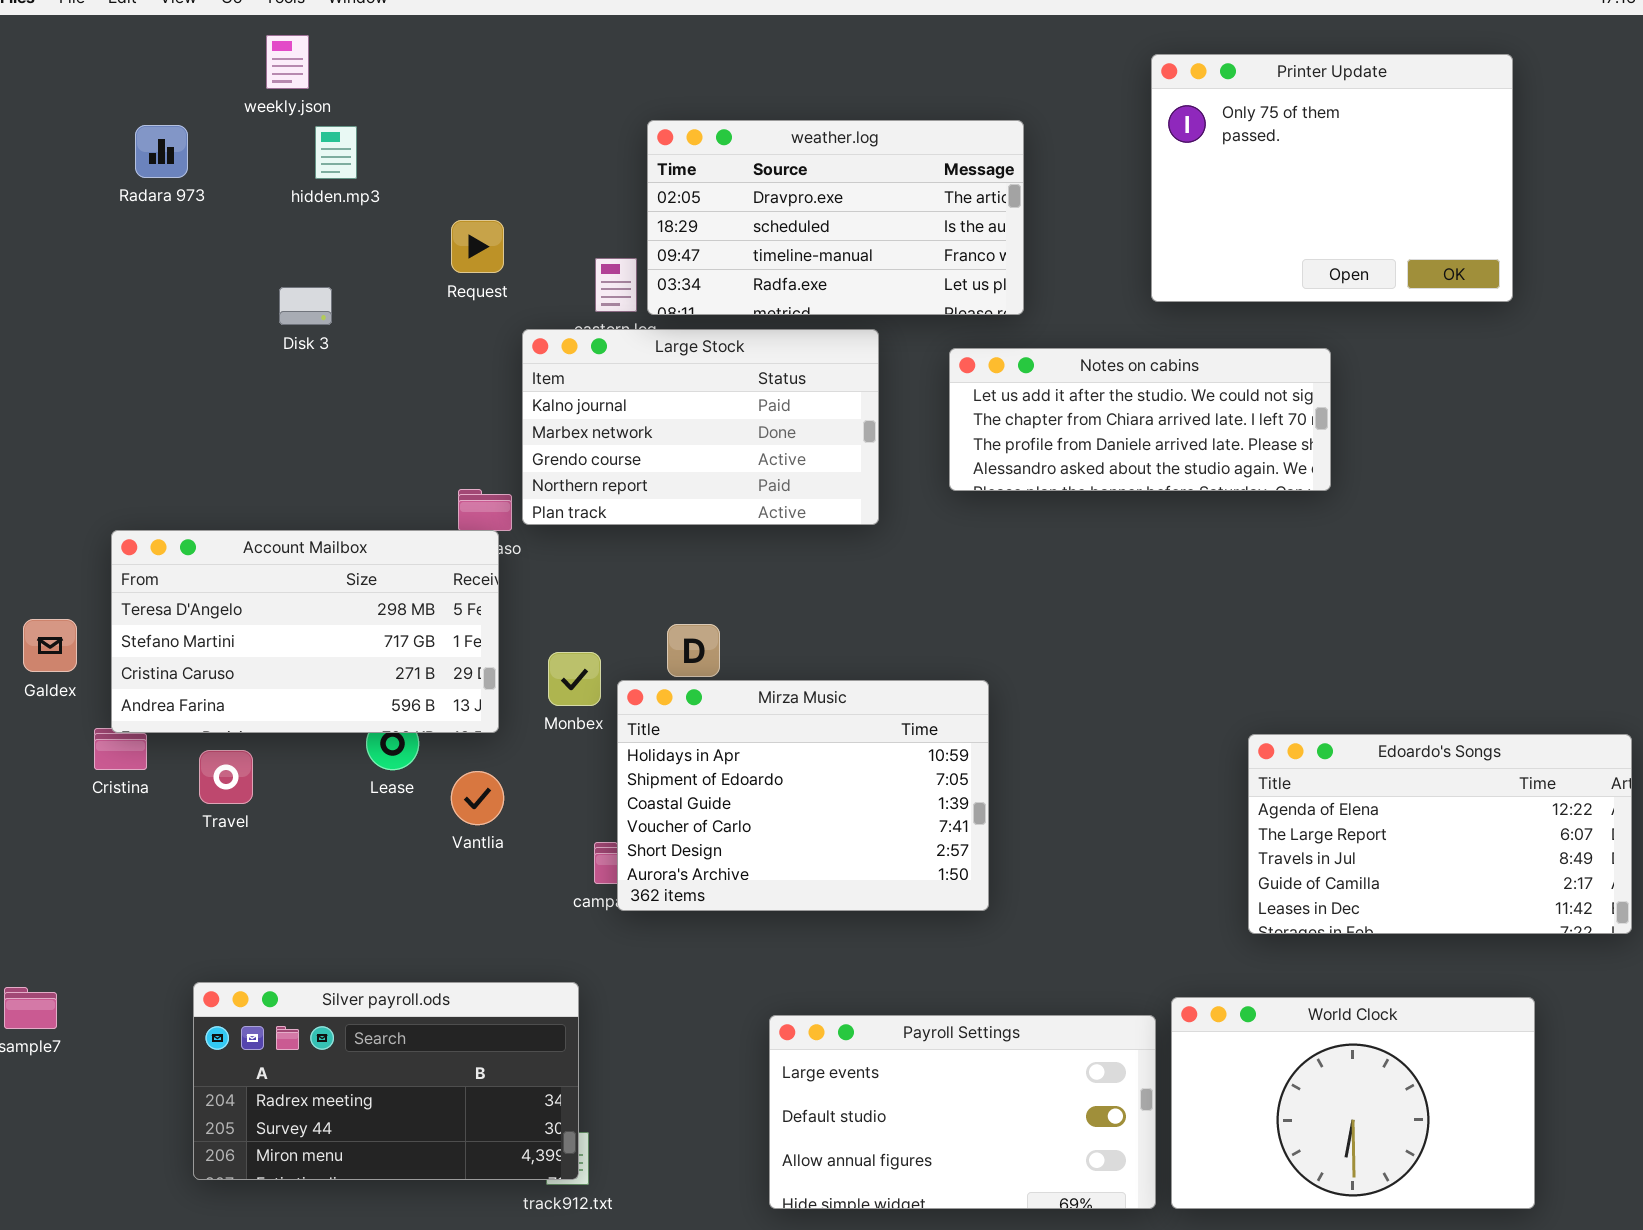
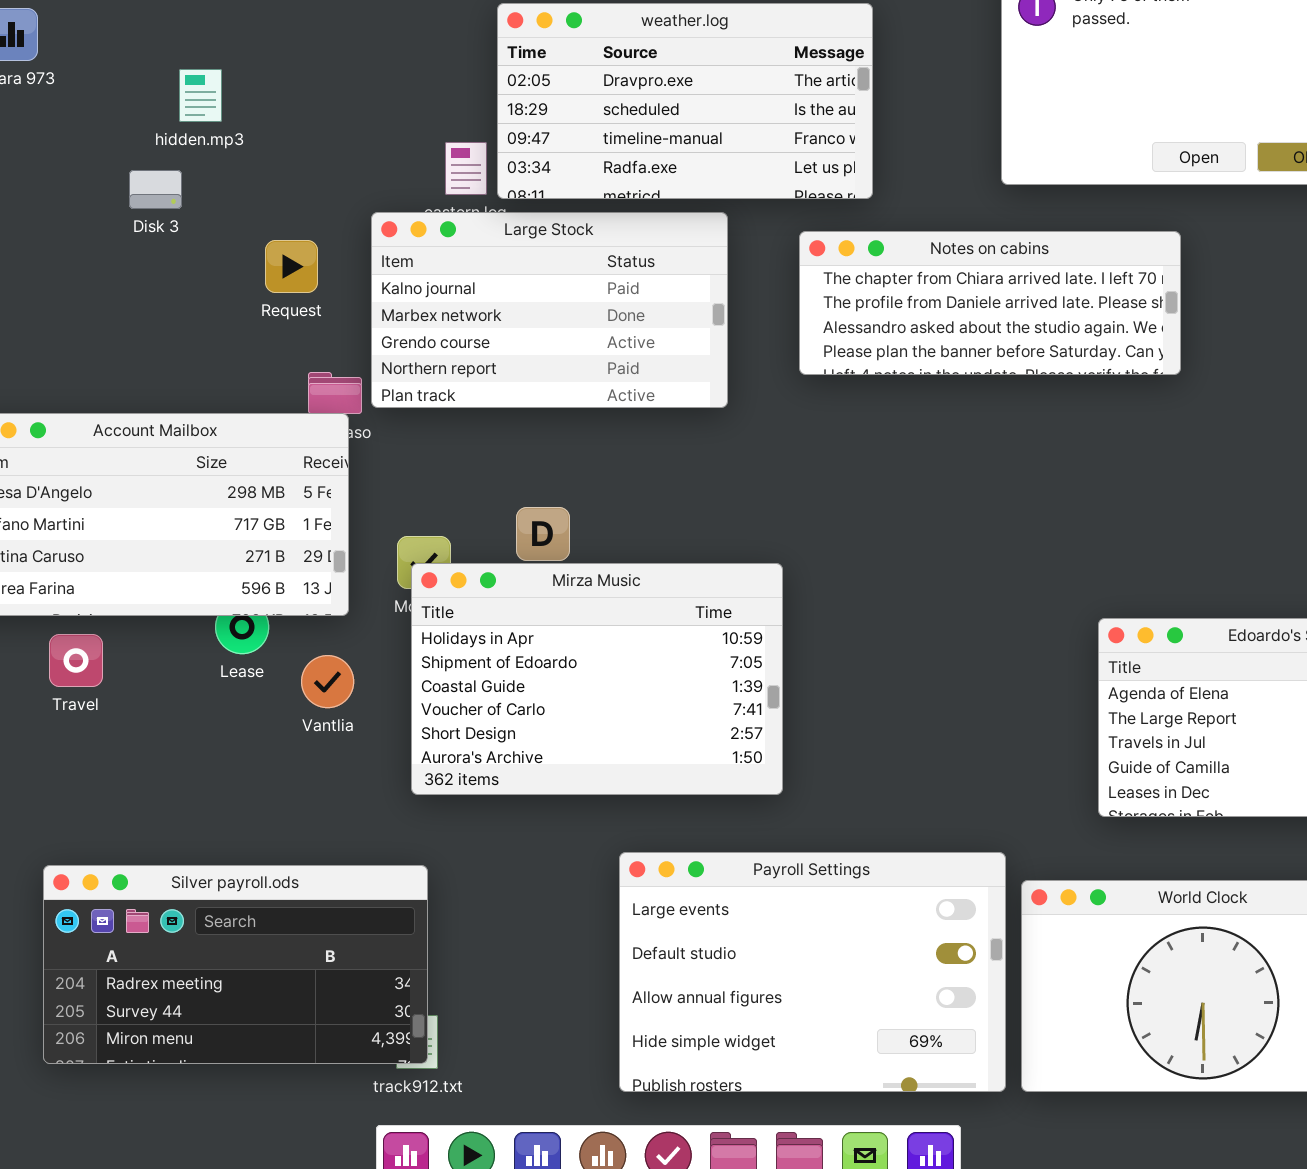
hidden.mp3: [315,126,357,179] -> [179,69,222,122], moved
Request: [451,220,504,273] -> [265,240,318,293], moved
Notes on cabins: [949,348,1331,491] -> [799,231,1181,375], scrolled down 1 row
Mirza Music: [617,680,989,911] -> [411,563,783,795], moved
Payroll Settings: [769,1015,1156,1209] -> [619,852,1006,1092], resized

